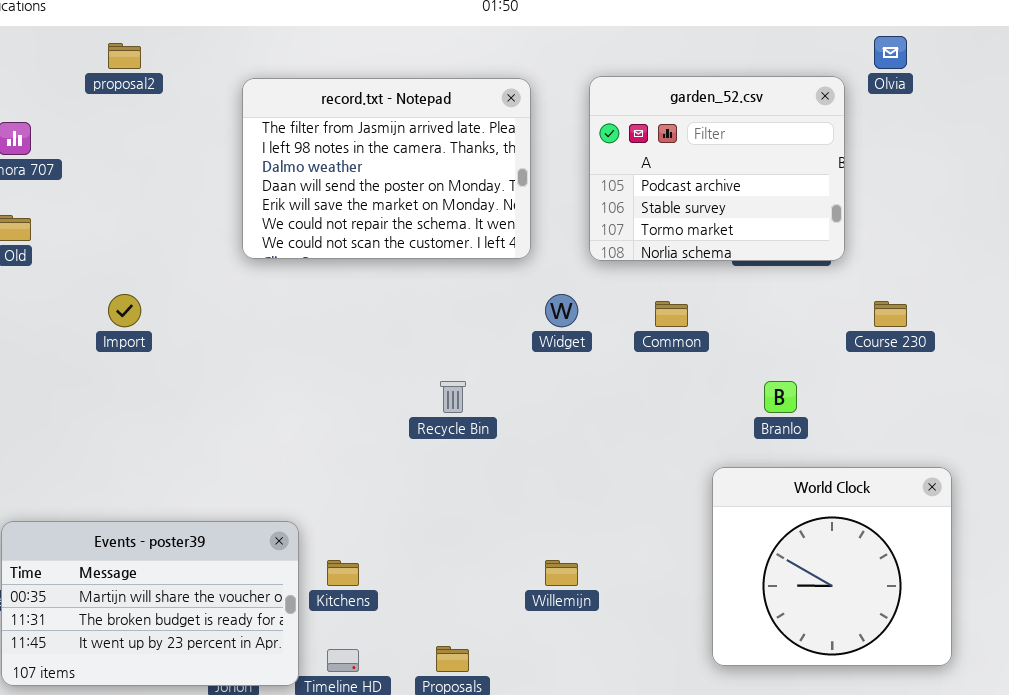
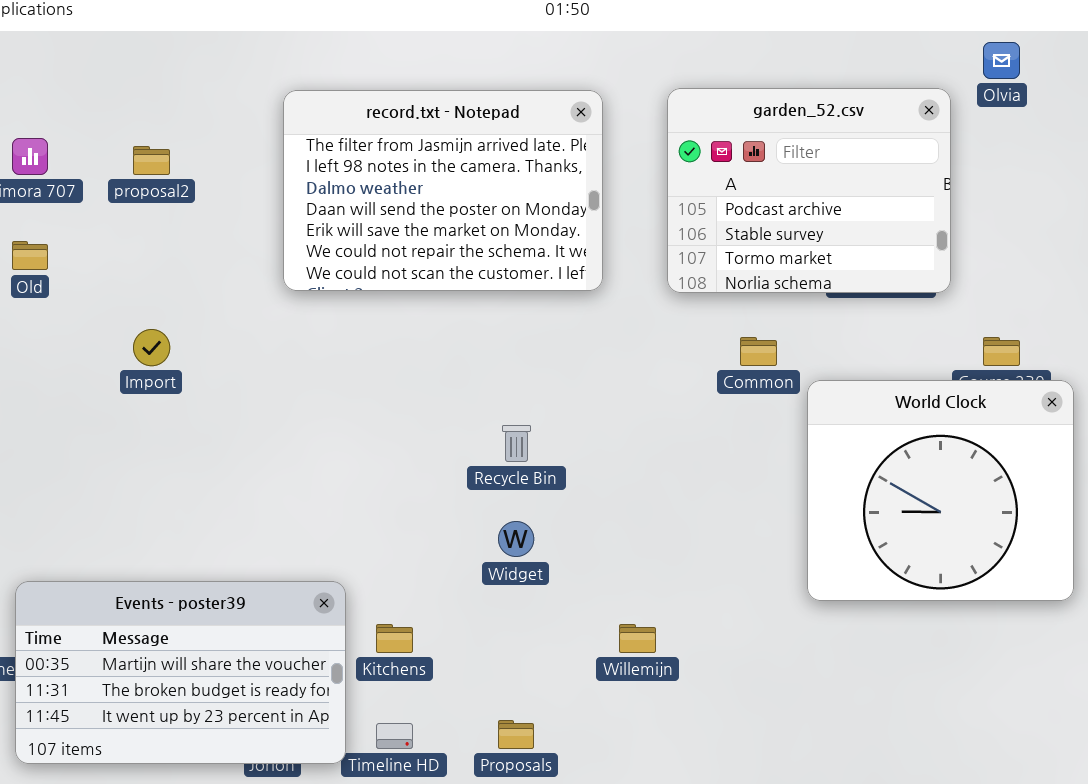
proposal2: [108,43,141,69] -> [133,146,170,175], moved
Widget: [545,294,578,327] -> [498,521,534,557], moved
World Clock: [712,467,952,666] -> [807,380,1074,601], moved

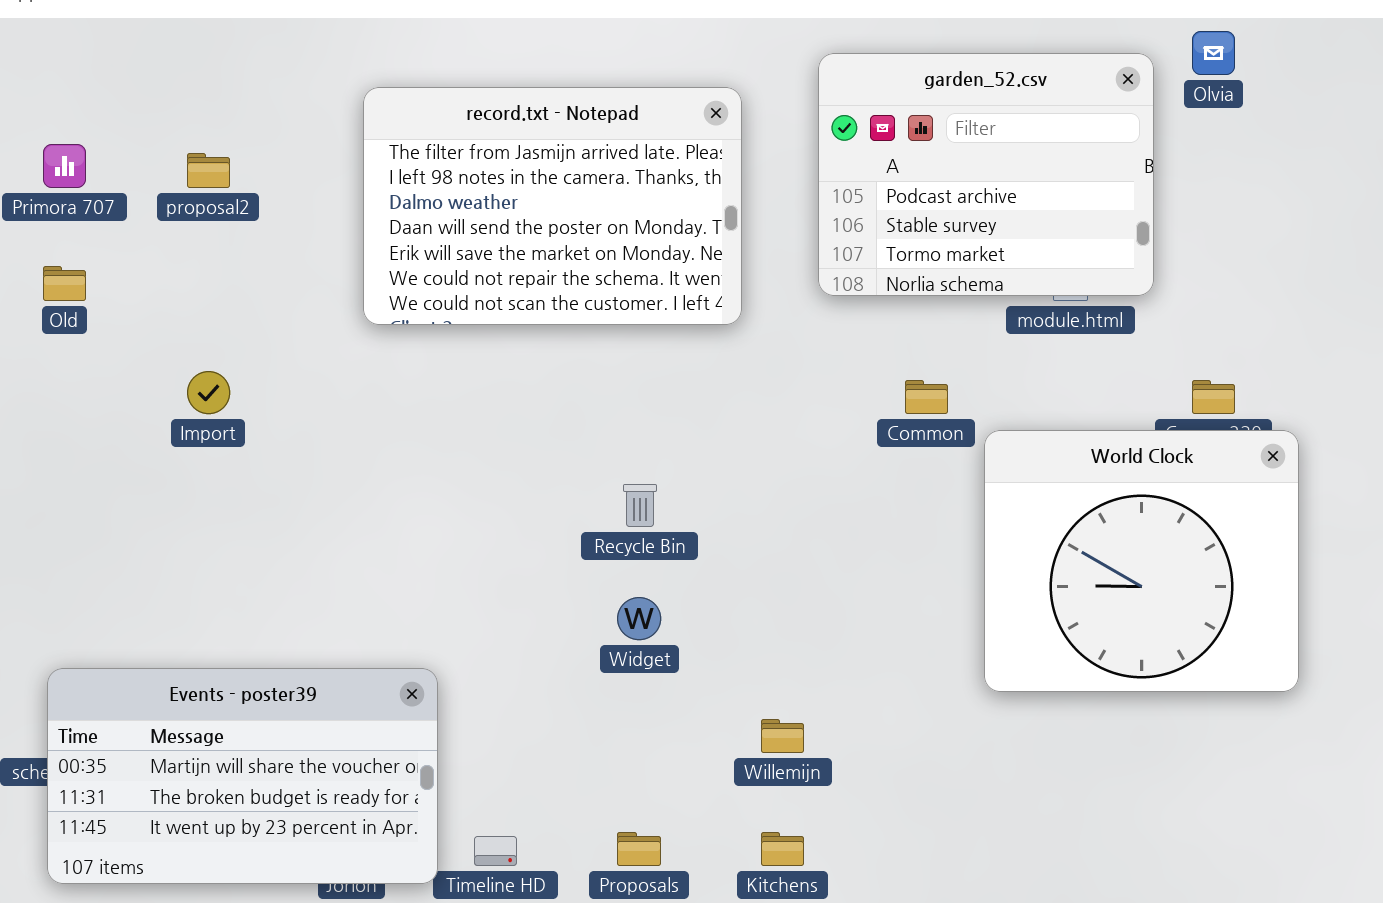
garden_52.csv: [667,88,951,293] -> [818,53,1154,296], moved
Kitchens: [376,624,413,653] -> [761,832,804,866], moved

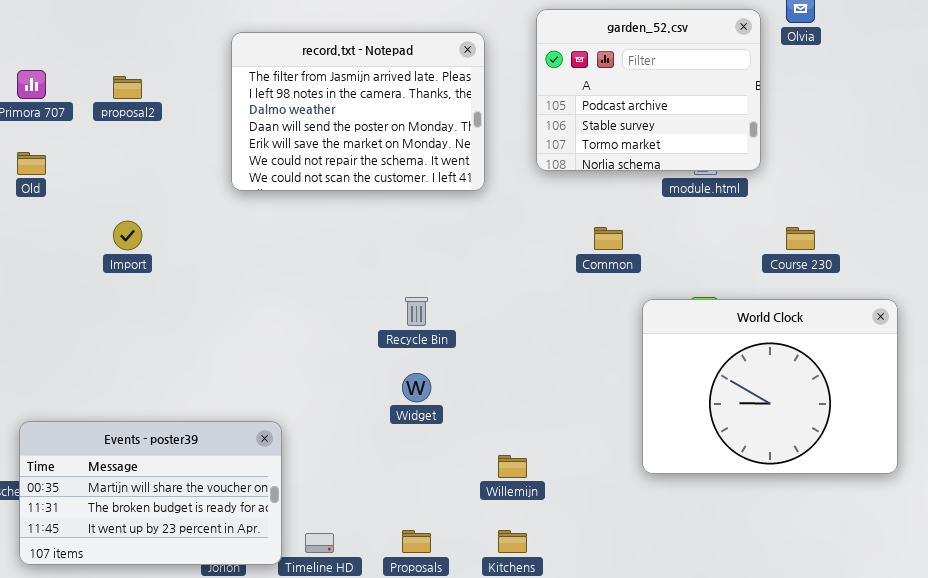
World Clock: [984,430,1299,692] -> [642,299,898,474], moved, resized

